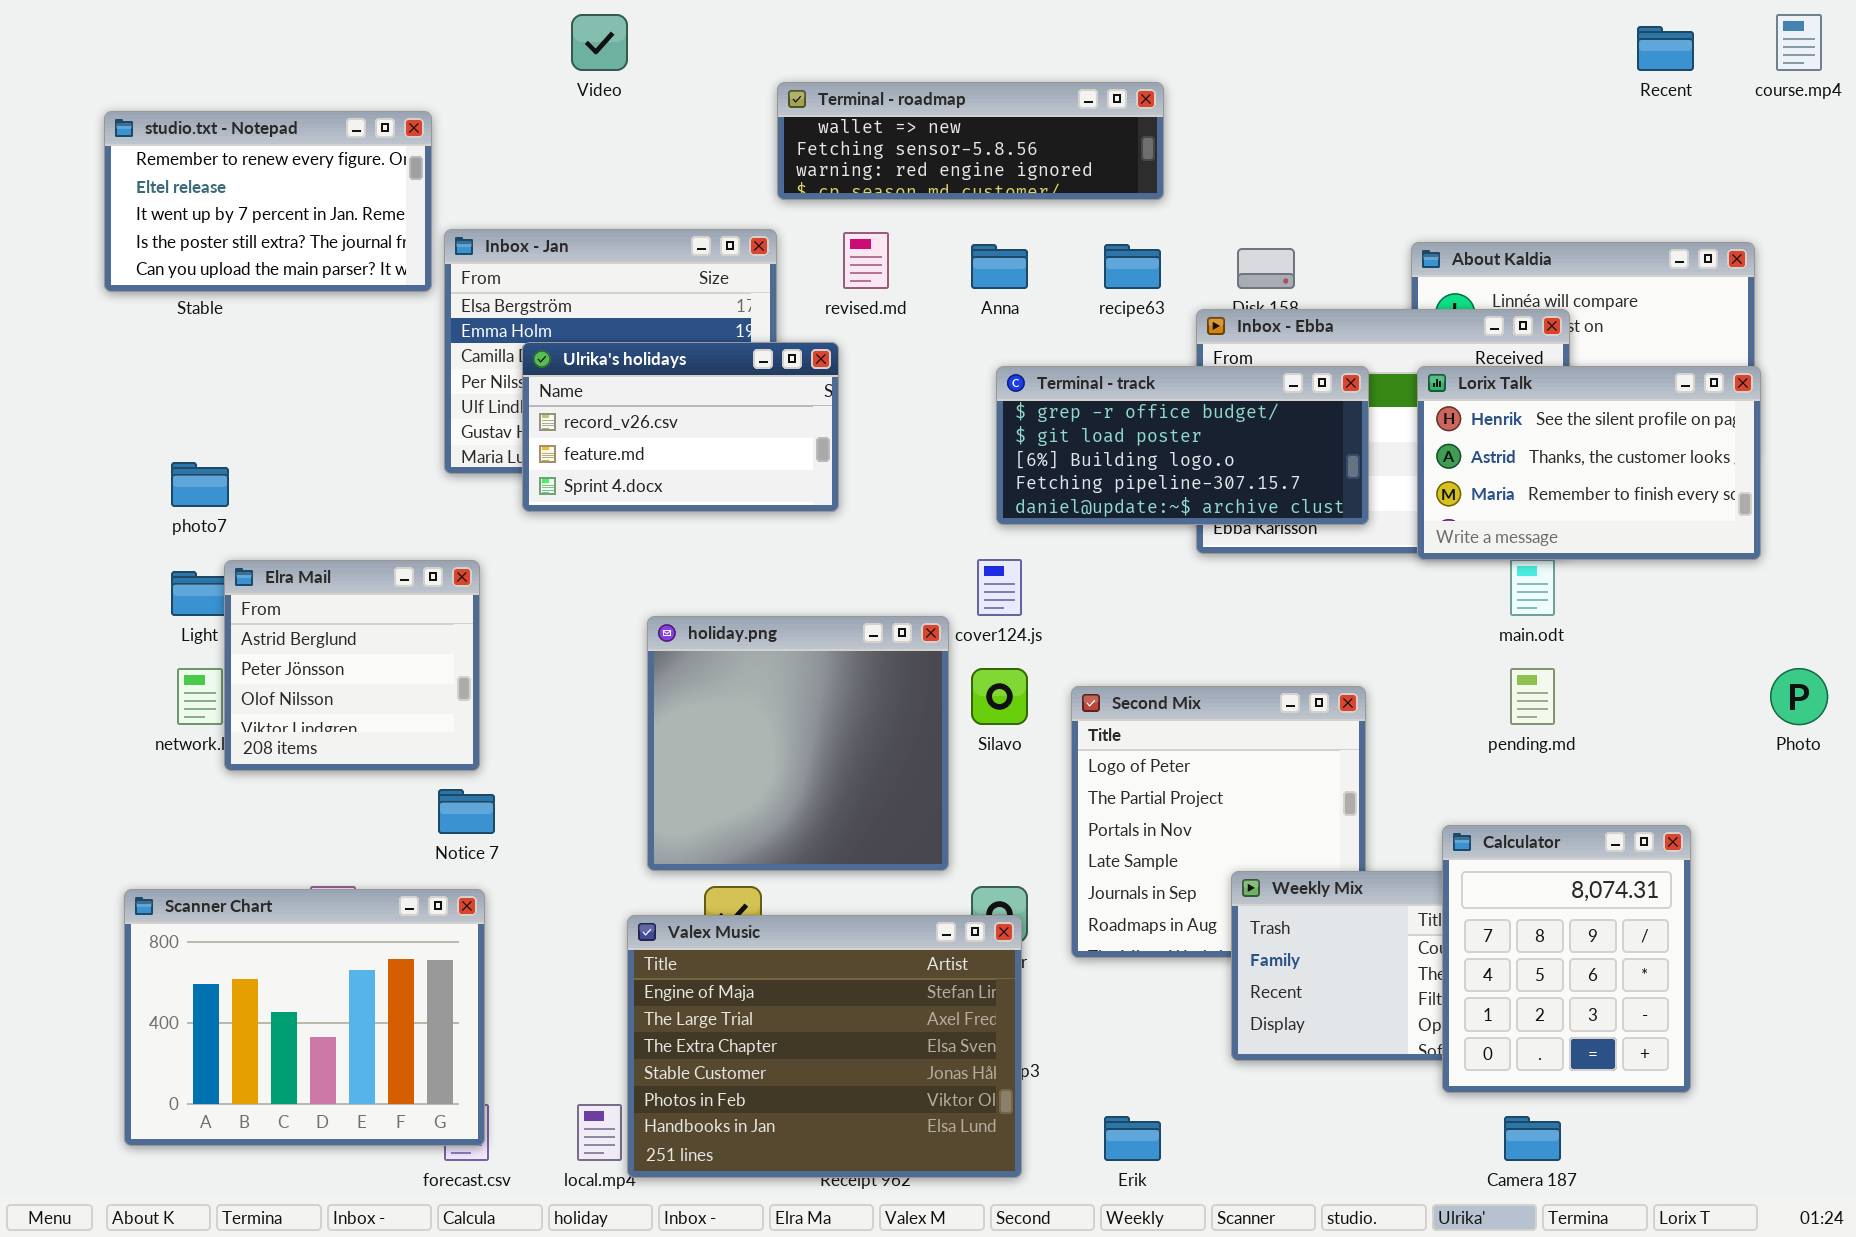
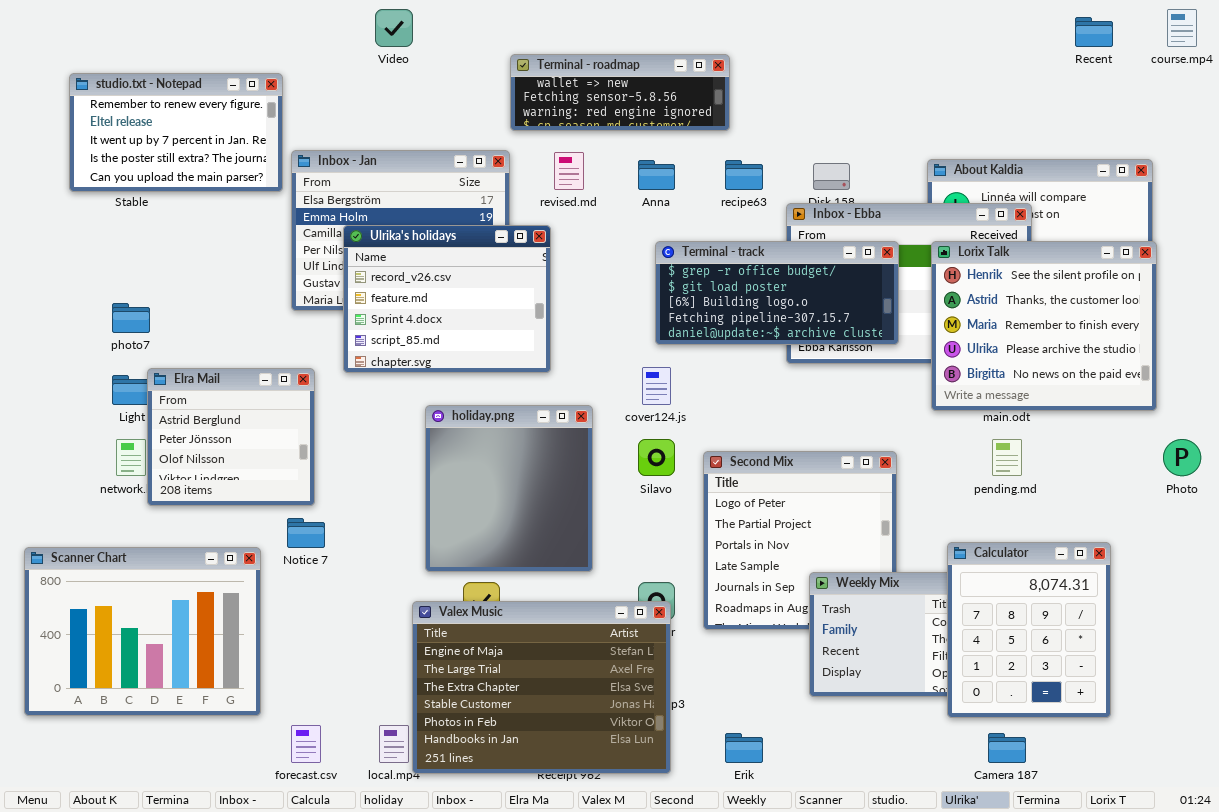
Terminal - roadmap: [777,82,1164,200] -> [510,54,730,131], resized
Ulrika's holidays: [522,342,839,512] -> [343,225,551,373], resized
Lorix Talk: [1417,366,1761,560] -> [931,241,1157,411], resized
holiday.png: [647,616,949,871] -> [425,405,593,572], resized
Scanner Chart: [124,889,485,1146] -> [24,547,261,716], moved

